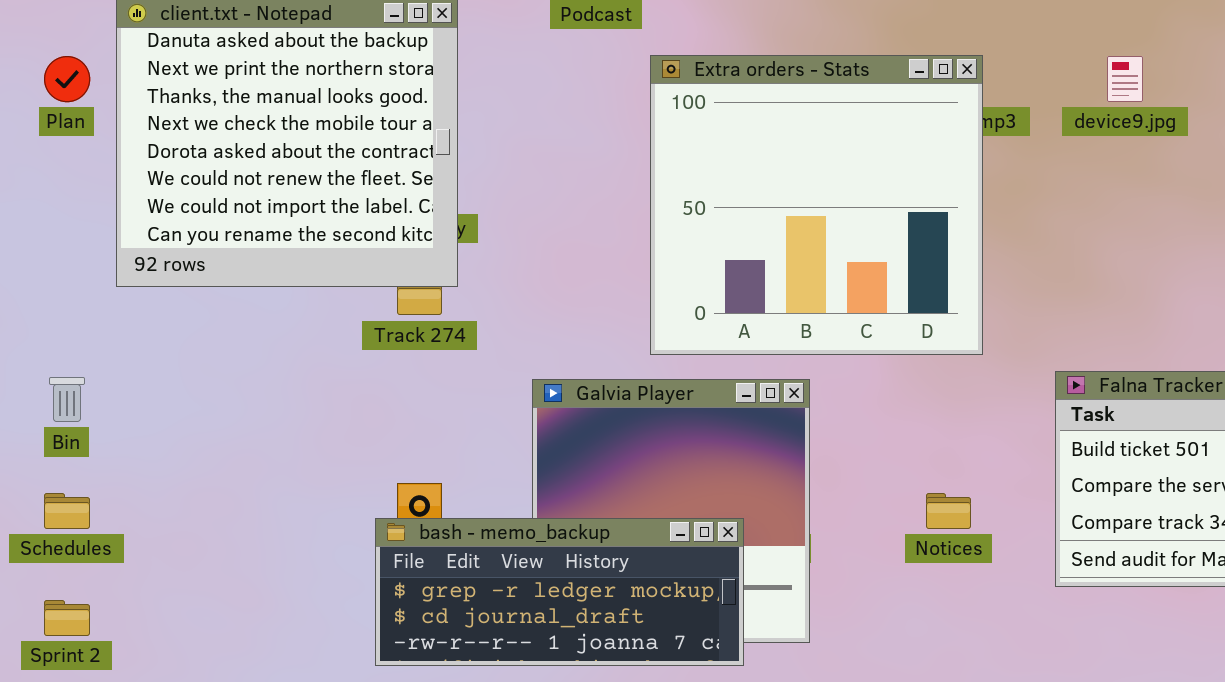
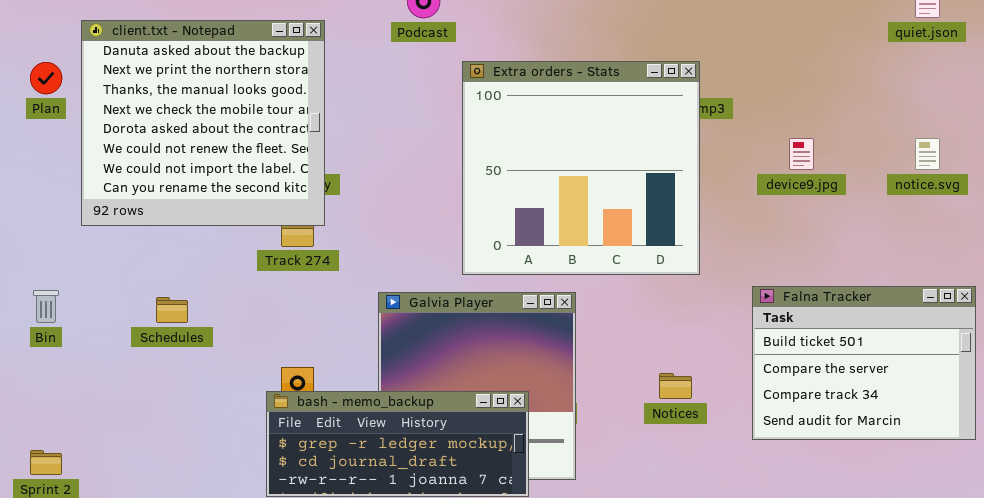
device9.jpg: [1107,56,1143,102] -> [789,138,814,170], moved
Schedules: [44,493,90,529] -> [156,297,188,323], moved

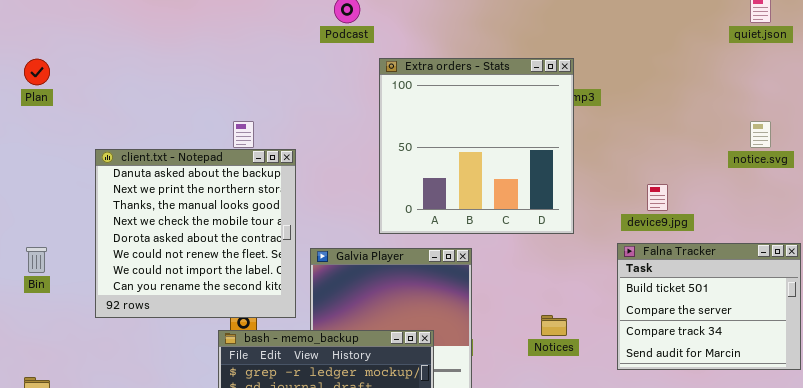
client.txt - Notepad: [81,20,325,226] -> [95,149,296,318], moved
device9.jpg: [789,138,814,170] -> [647,184,668,211], moved

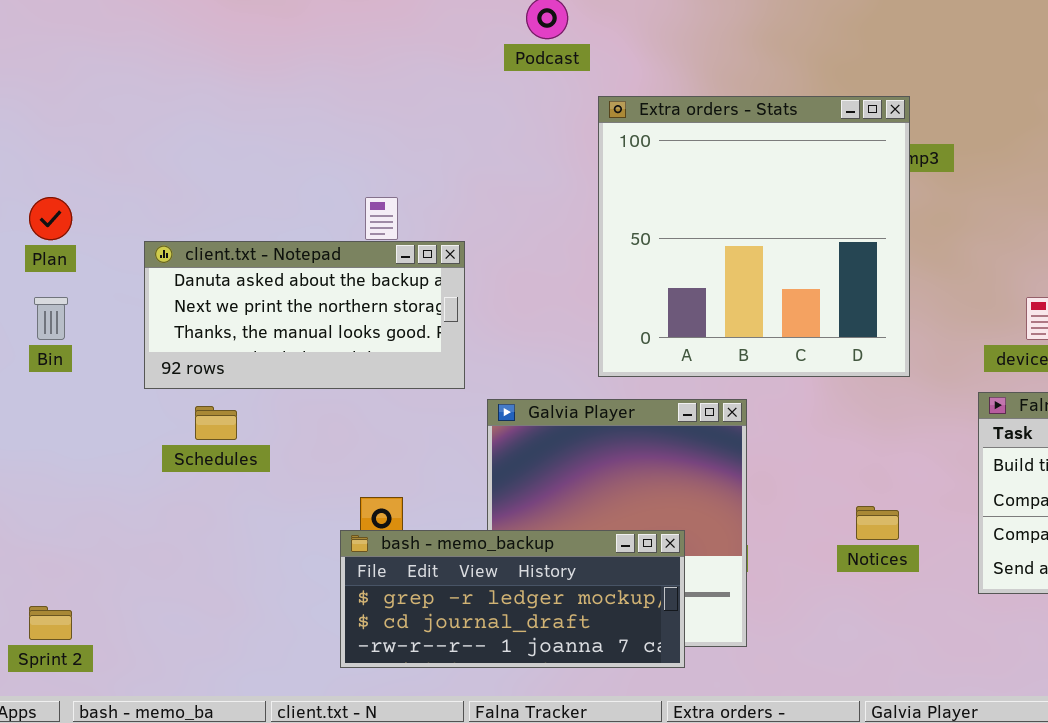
Plan: [24,59,50,85] -> [29,197,72,240], moved
client.txt - Notepad: [95,149,296,318] -> [144,241,465,389], resized
Bin: [26,247,47,273] -> [34,297,68,340], moved

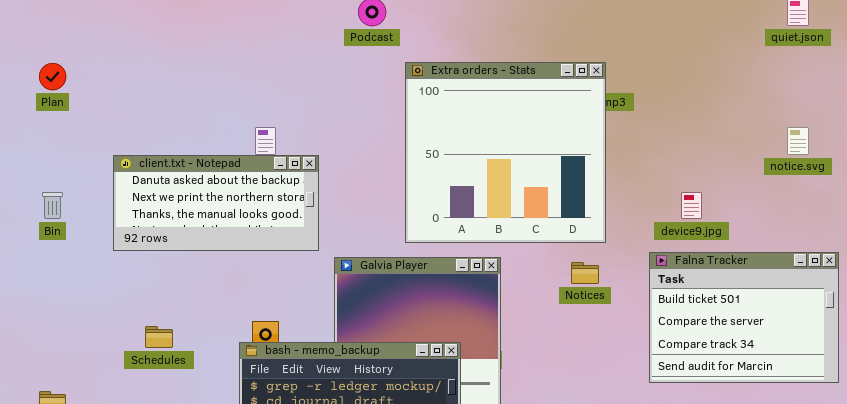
Plan: [29,197,72,240] -> [39,63,66,90], moved
Schedules: [195,406,237,440] -> [145,326,173,348], moved
Notices: [856,506,899,540] -> [571,262,599,284], moved

